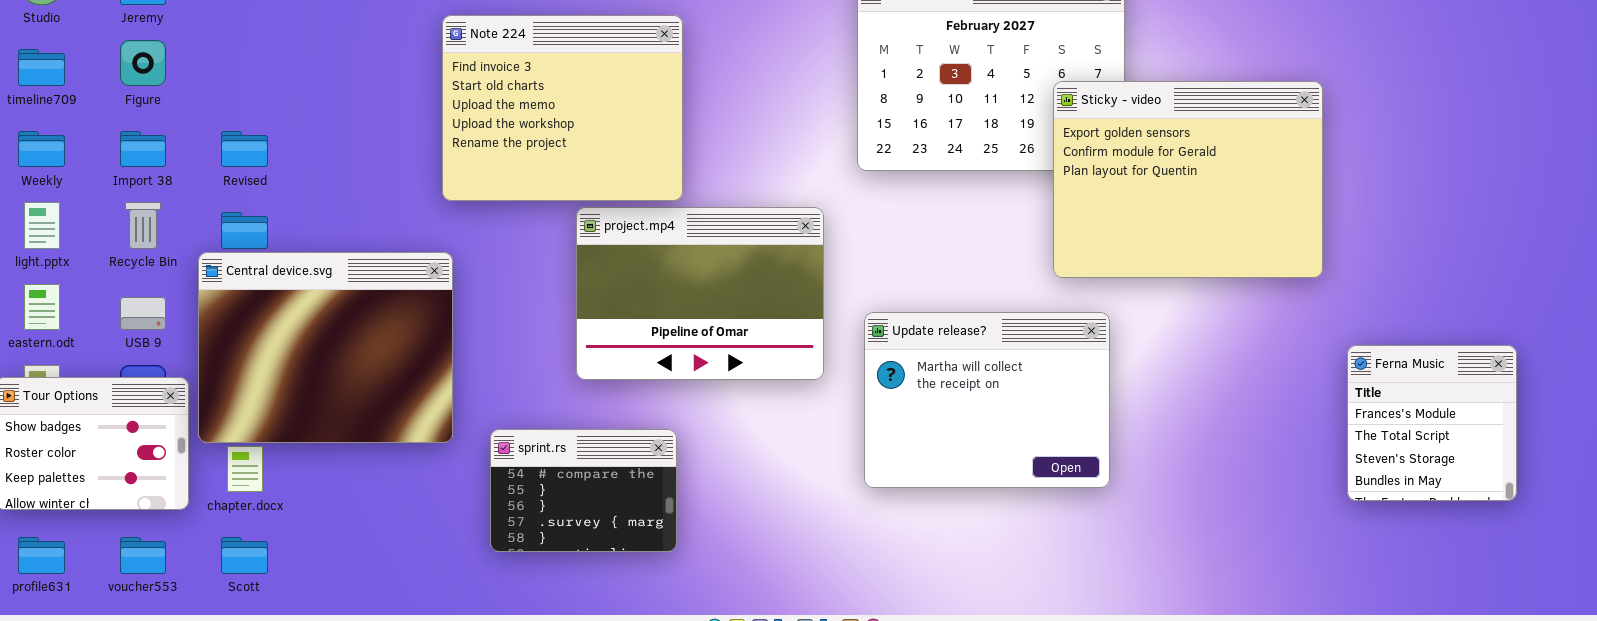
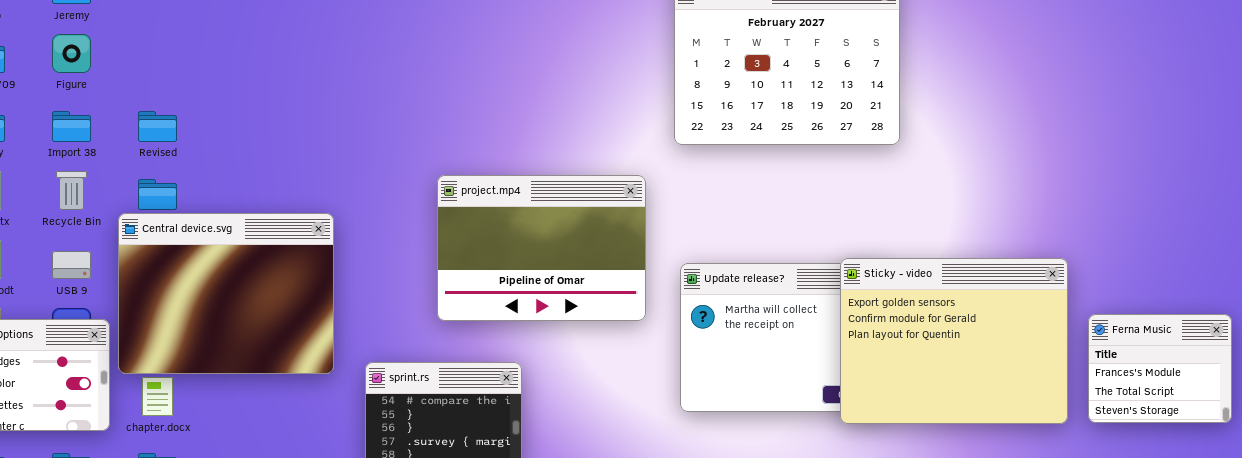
Note 224: [442,15,683,201] -> none, closed
Sticky - video: [1053,81,1323,278] -> [840,258,1068,424], moved
Ferna Music: [1347,345,1517,501] -> [1088,314,1232,423], resized

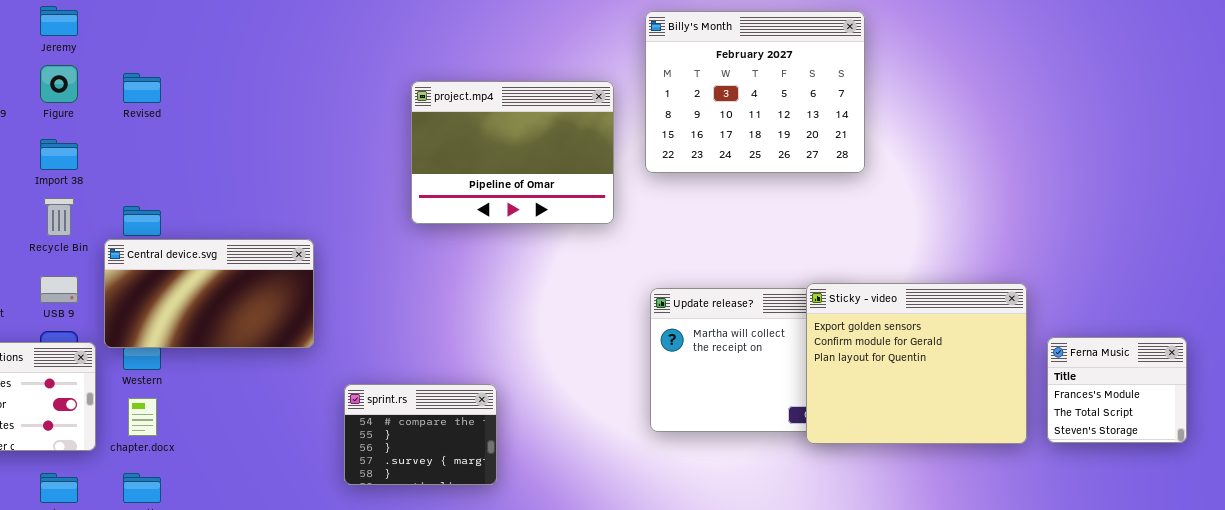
Revised: [138,111,177,142] -> [123,73,161,103], moved
project.mp4: [437,175,646,321] -> [411,81,614,224], moved
Central device.svg: [118,213,334,374] -> [104,239,314,348], resized

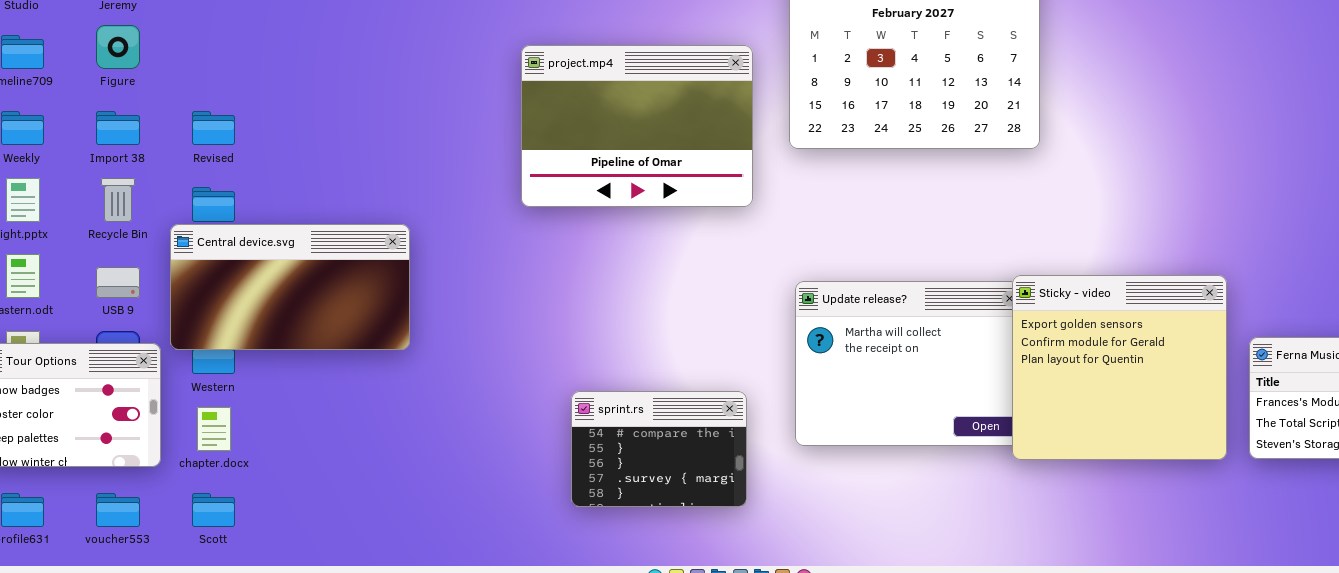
Revised: [123,73,161,103] -> [192,111,235,145], moved
Sticky - video: [806,283,1027,444] -> [1012,275,1227,460], resized
sprint.rs: [344,384,497,485] -> [571,391,747,507], moved

